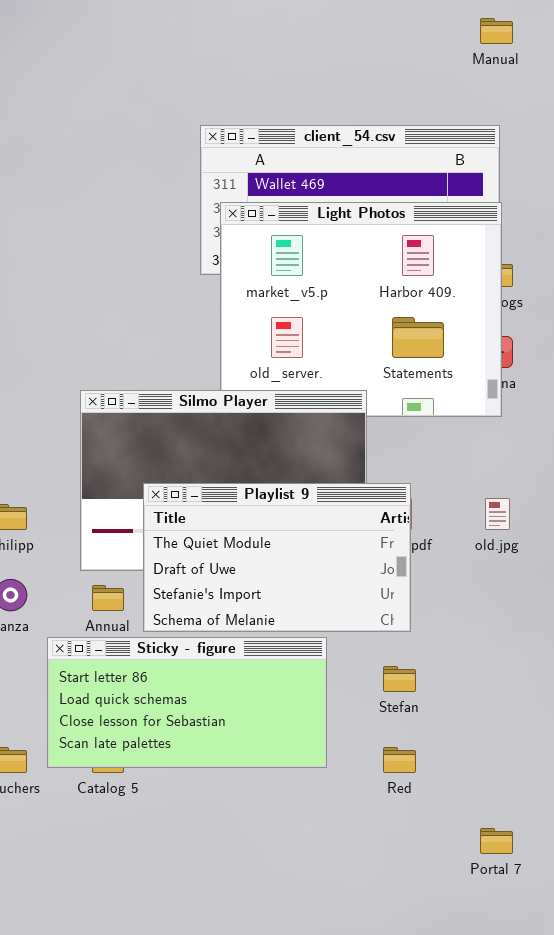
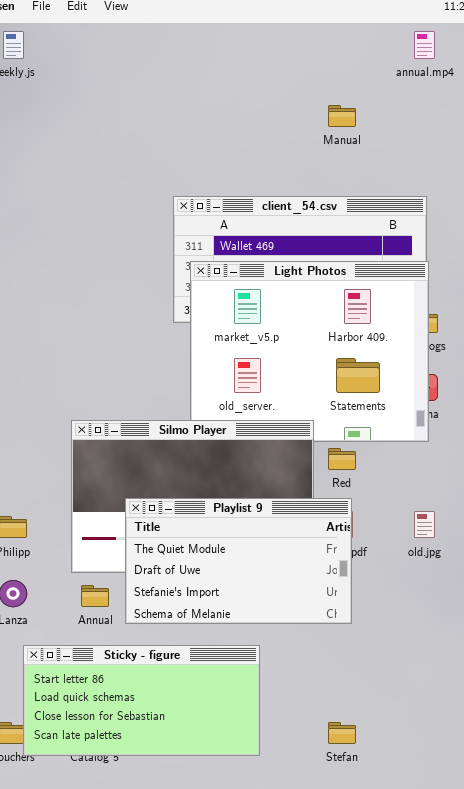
Manual: [480,18,513,44] -> [328,105,356,127], moved
Sticky - figure: [47,637,327,768] -> [23,645,260,756], moved
Stefan: [383,666,416,692] -> [328,722,356,744], moved
Red: [383,747,416,773] -> [328,448,356,470], moved

